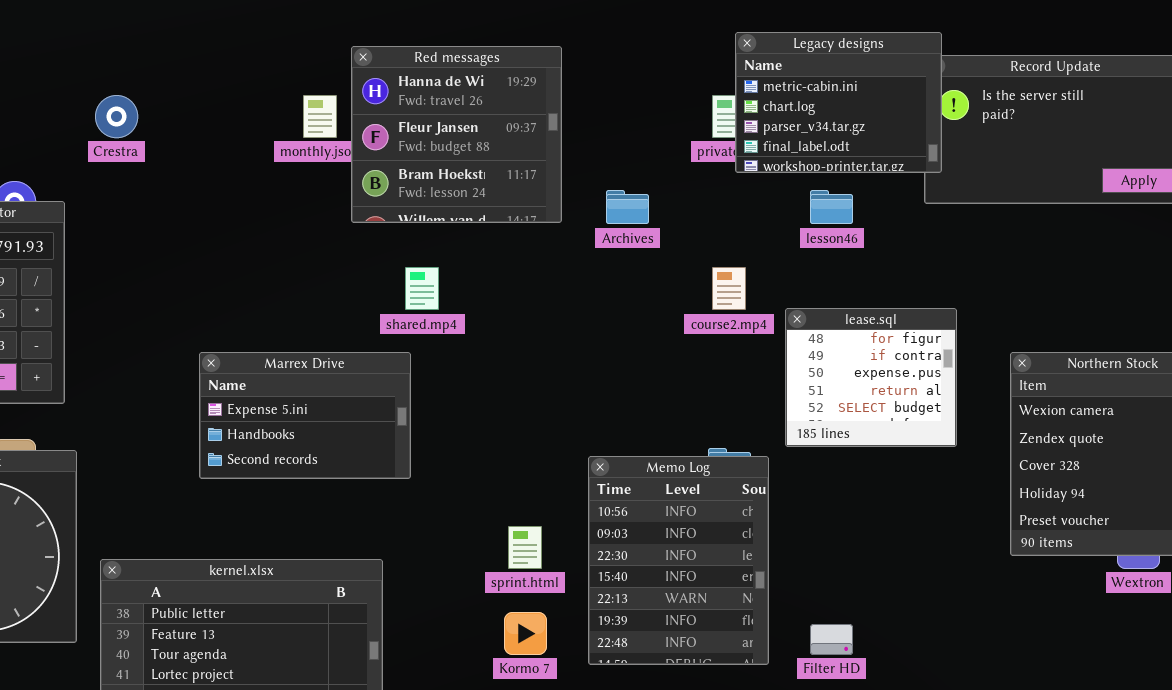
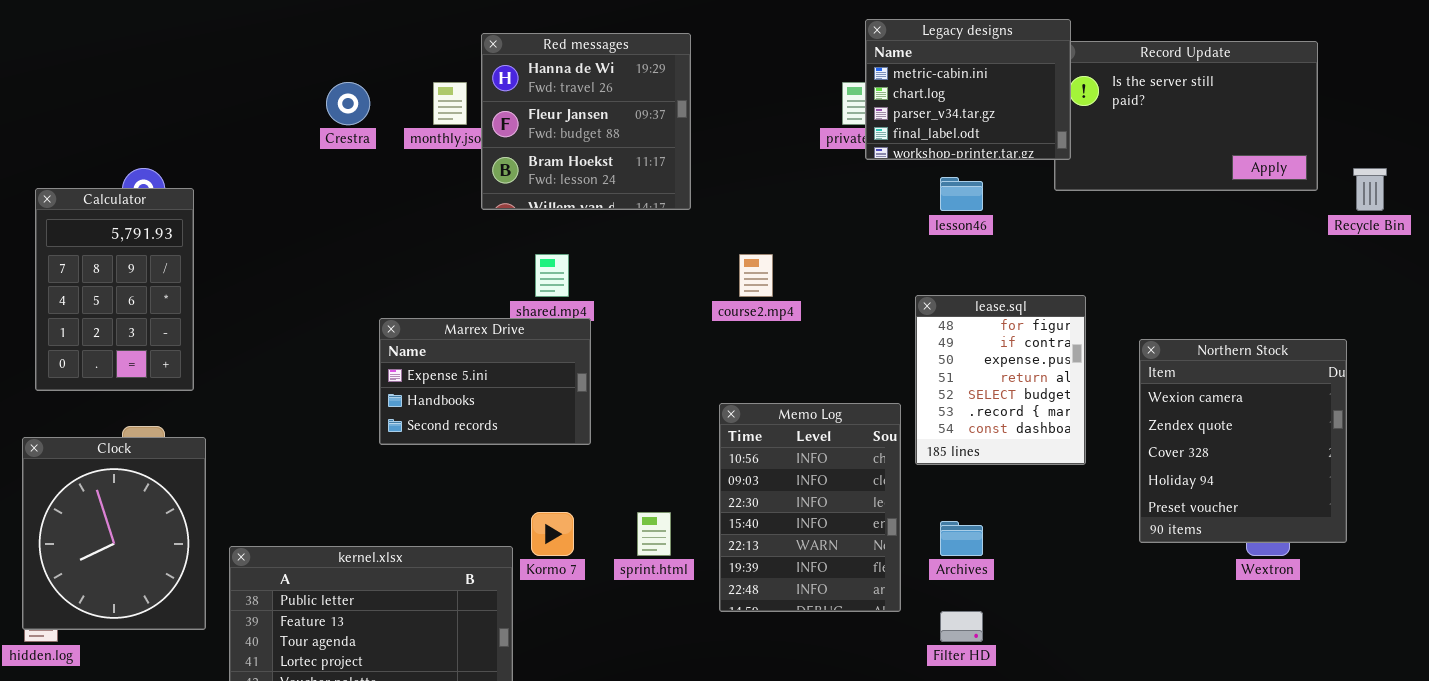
Crestra: [95,95,138,138] -> [326,82,370,125], moved
Archives: [606,190,649,224] -> [940,521,983,556], moved
course2.mp4: [712,267,746,310] -> [739,254,773,297], moved
lease.sql: [785,308,957,447] -> [915,295,1086,465], resized
Marrex Drive: [199,352,411,479] -> [379,318,591,445], moved
Memo Log: [588,456,769,665] -> [719,403,901,612], moved
Kormo 7: [504,612,547,655] -> [531,512,574,556], moved

